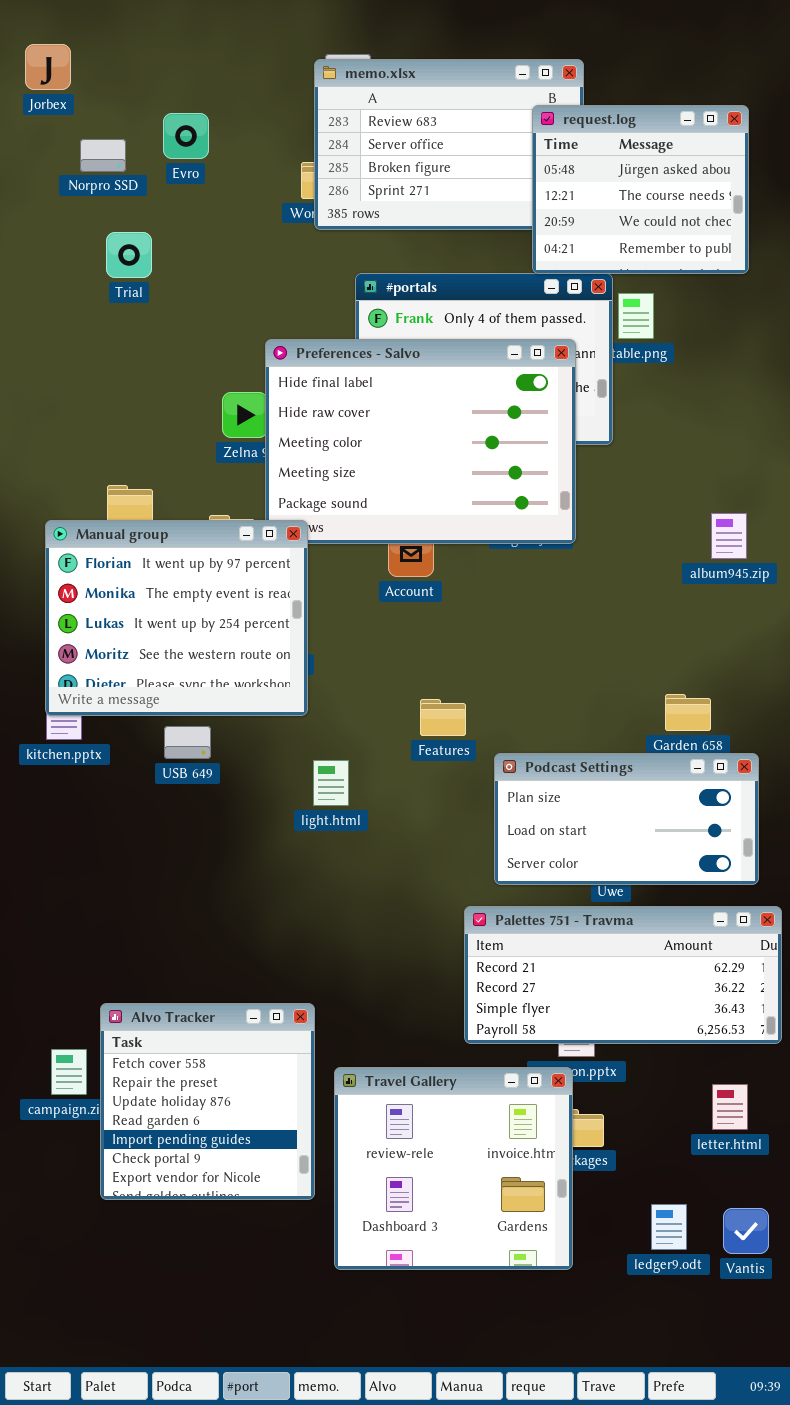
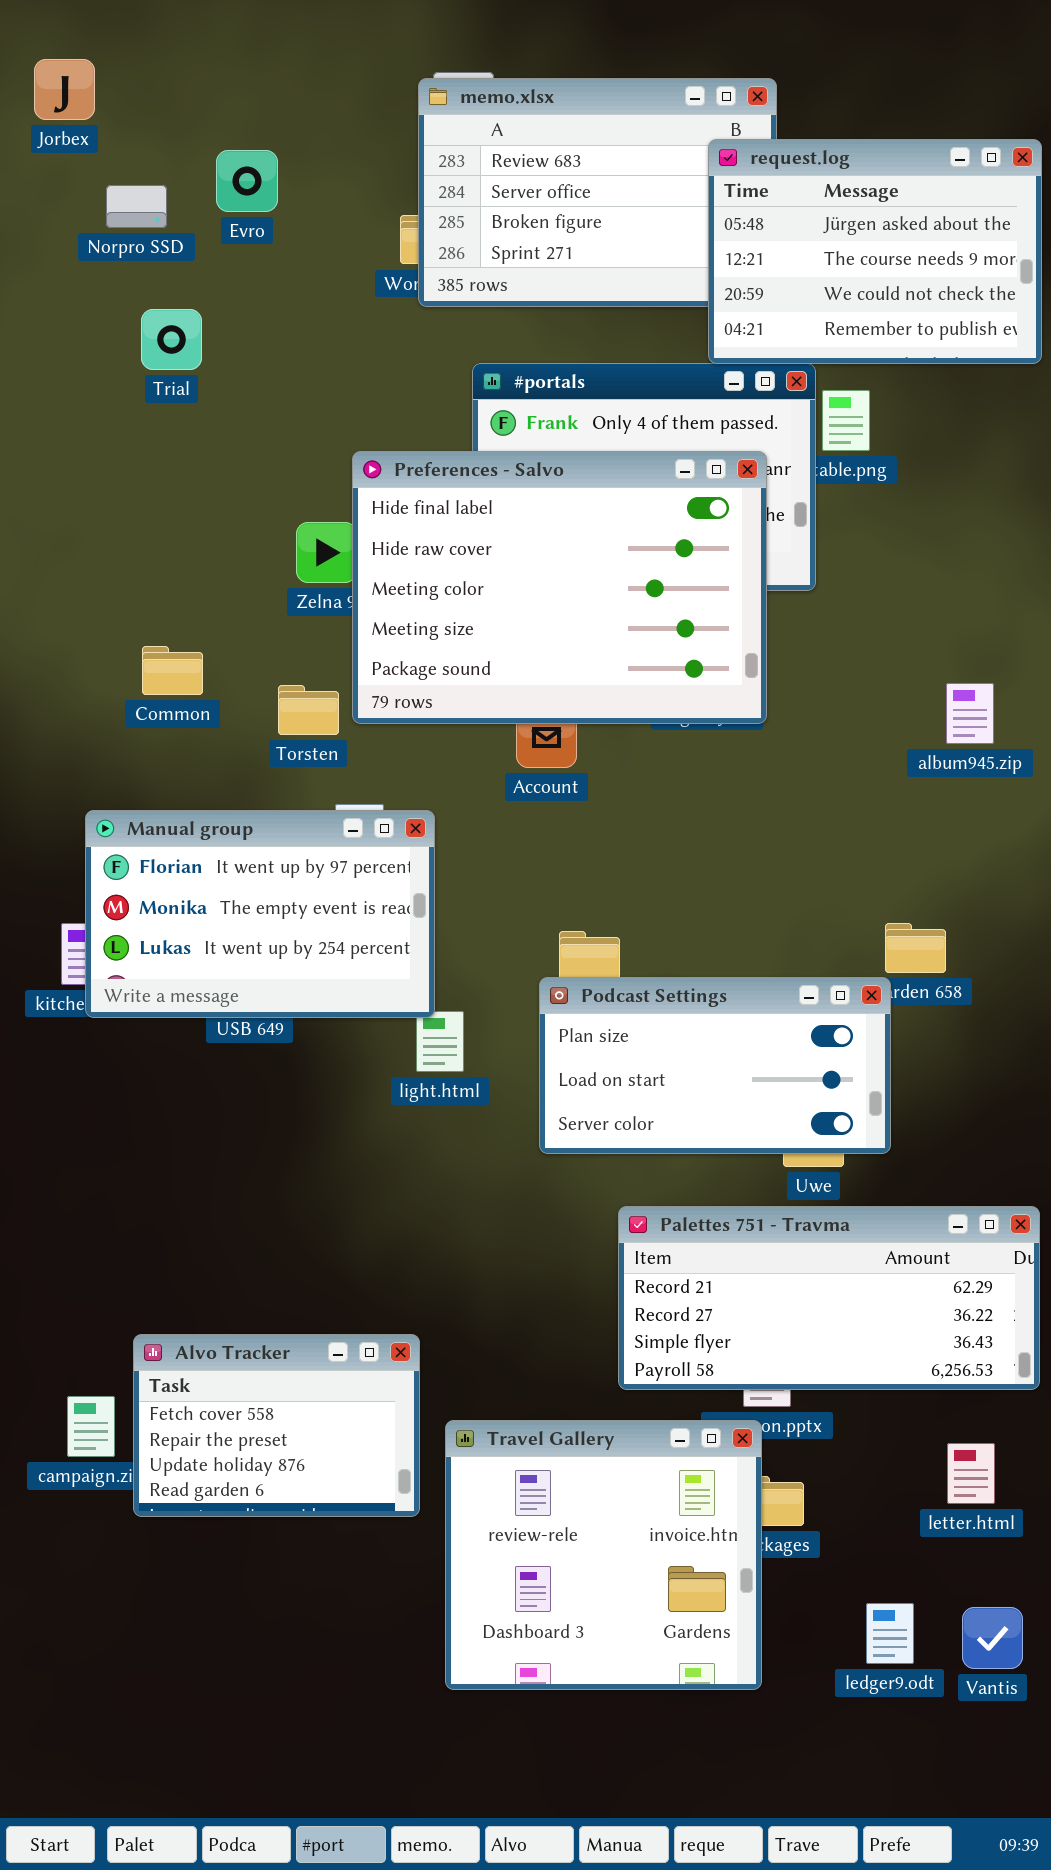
request.log: [532,105,749,274] -> [708,139,1042,364], resized
Manual group: [45,520,308,716] -> [85,810,435,1018], moved, resized
Podcast Settings: [494,753,759,885] -> [539,977,891,1154], moved
Alvo Tracker: [100,1003,315,1200] -> [133,1334,420,1517], resized

